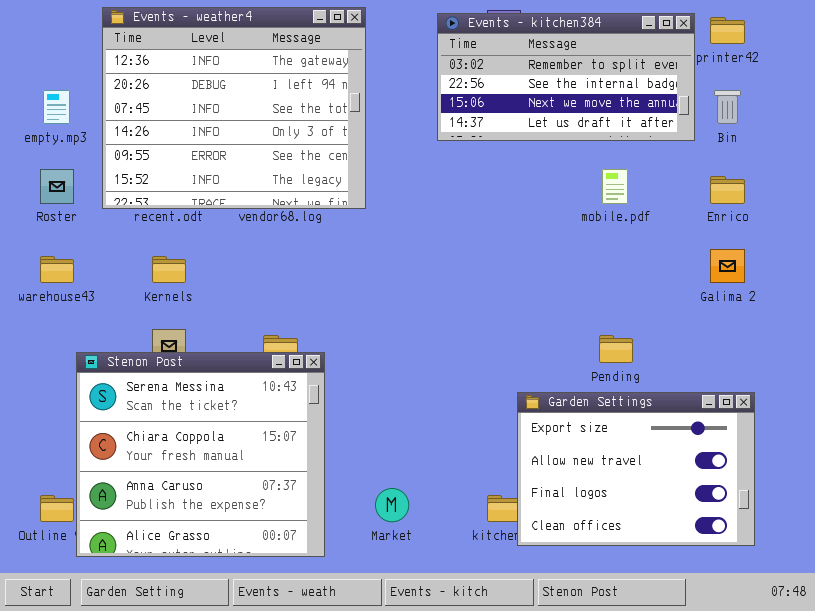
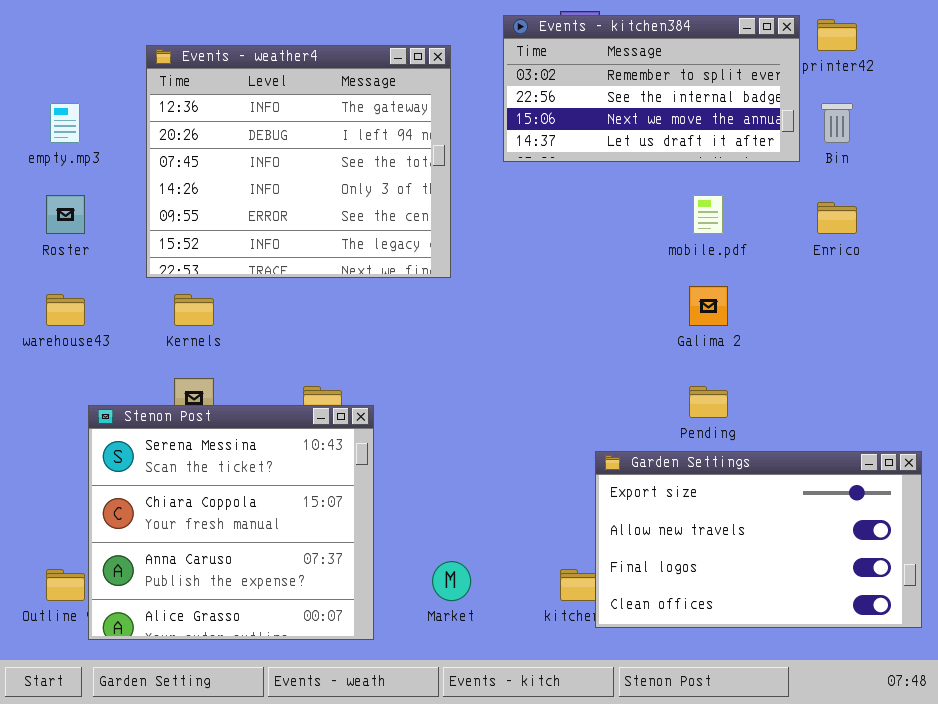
Events - weather4: [102,7,366,209] -> [146,45,451,278], moved
Galima 2: [710,249,745,283] -> [689,286,728,326], moved
Garden Settings: [517,392,755,546] -> [595,451,922,628], resized

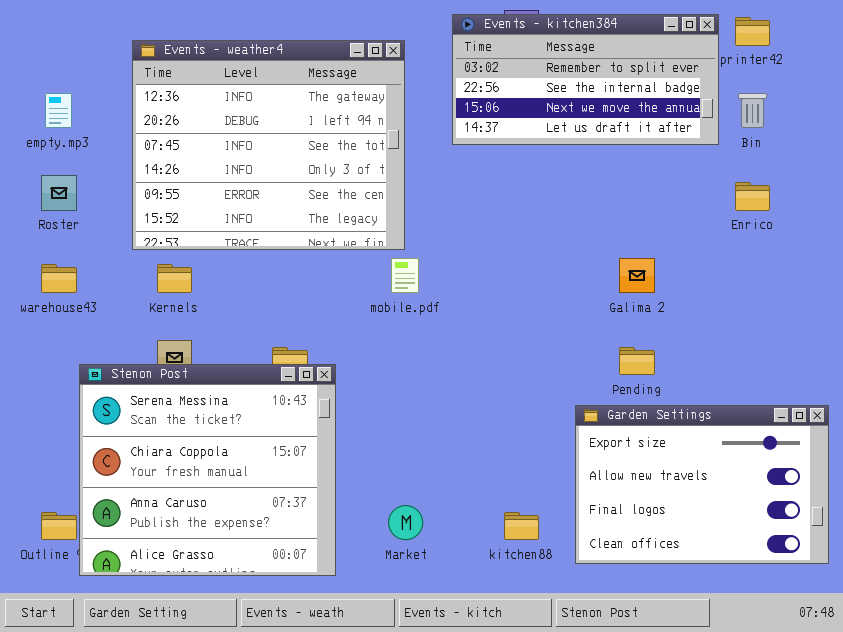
mobile.pdf: [693,195,723,234] -> [391,258,419,293], moved
Garden Settings: [595,451,922,628] -> [575,405,829,564], resized

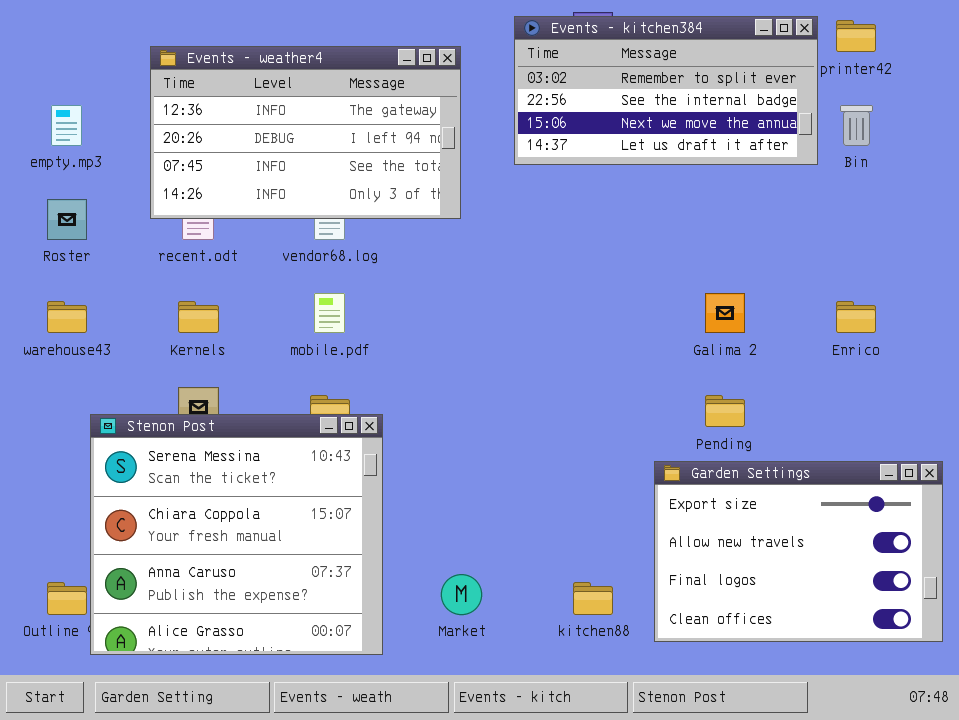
Events - weather4: [132,40,405,250] -> [150,46,461,219], resized
Enrico: [735,182,770,211] -> [836,301,876,333], moved
mobile.pdf: [391,258,419,293] -> [314,293,345,333], moved

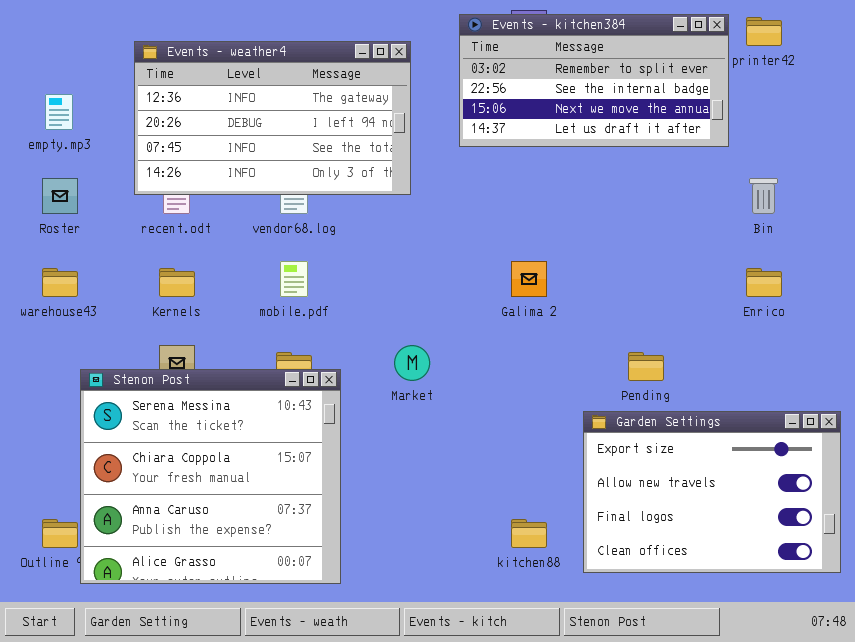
Bin: [840,105,873,146] -> [749,178,778,214], moved
Galima 2: [705,293,745,333] -> [511,261,547,297], moved
Market: [441,574,482,615] -> [394,345,430,381], moved

